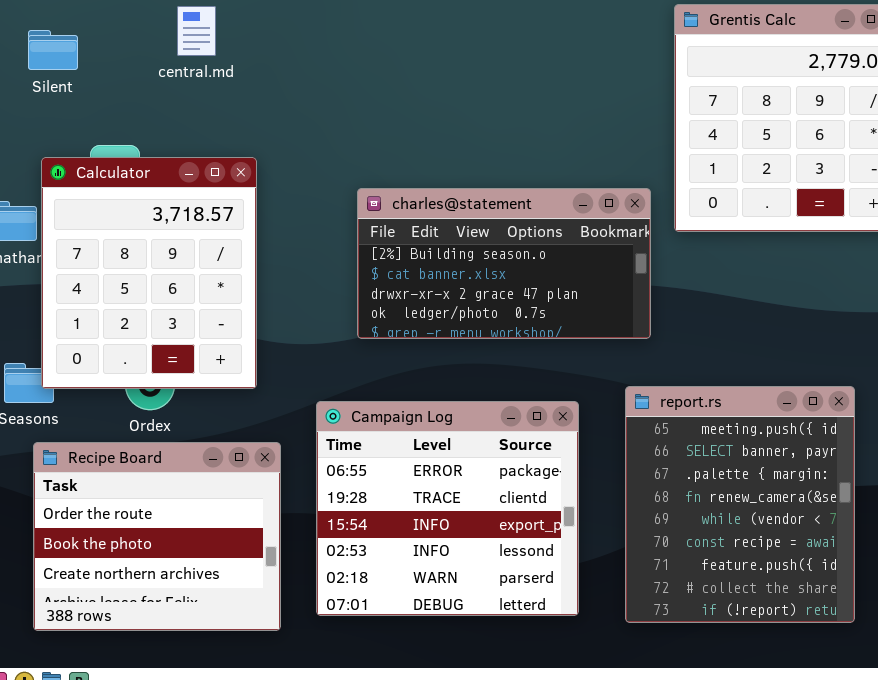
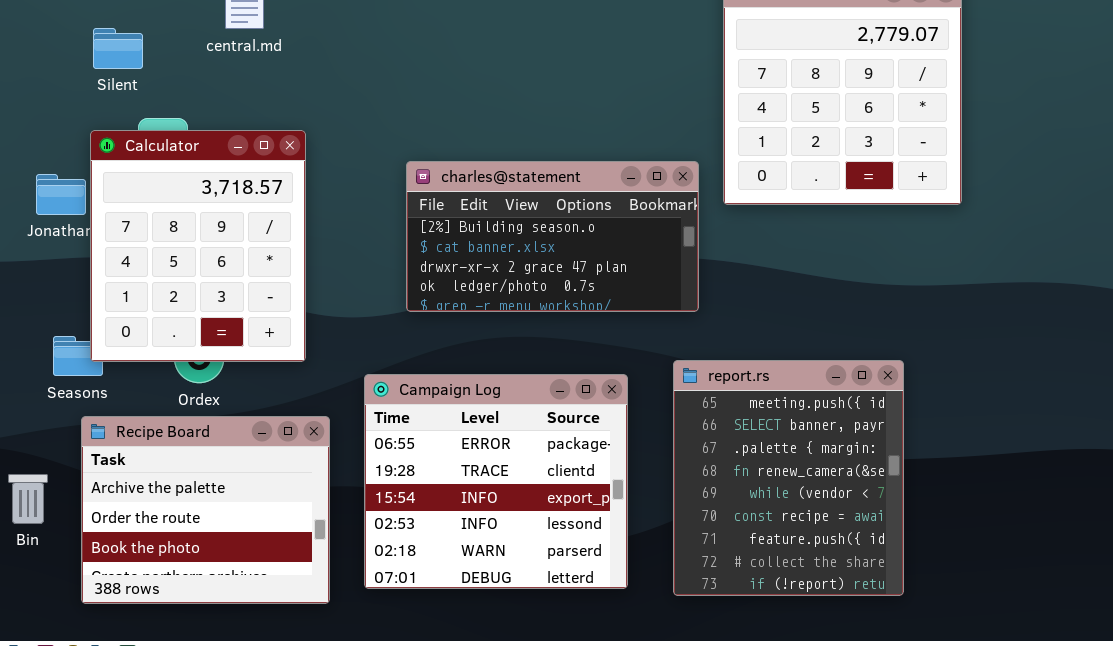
Silent: [28,30,78,70] -> [93,28,143,69], moved
Recipe Board: [33,442,281,631] -> [81,416,330,604], scrolled up 1 row

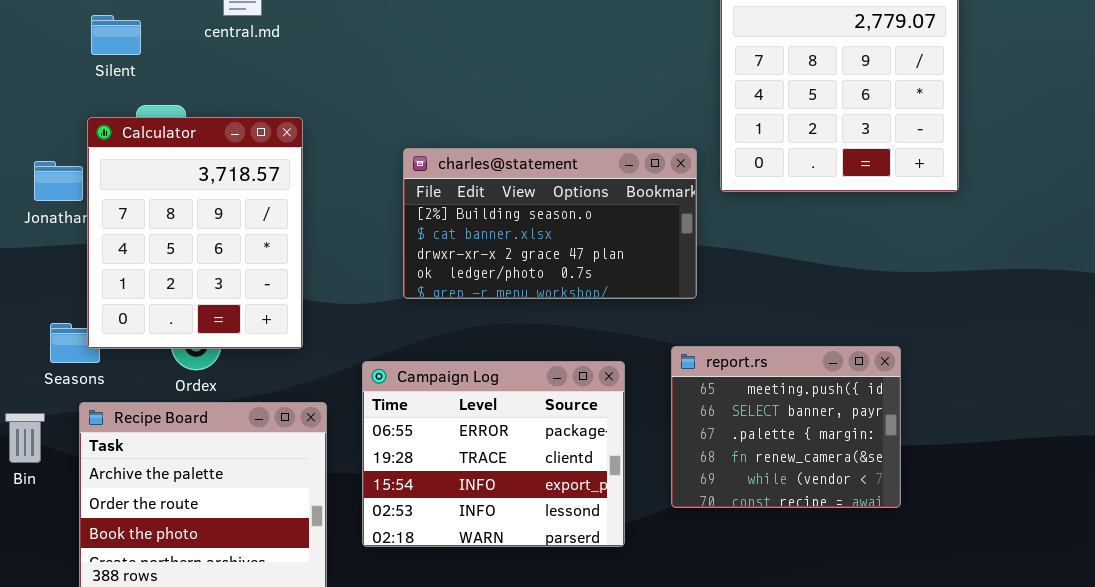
report.rs: [673,360,904,596] -> [671,346,901,508], resized
Campaign Log: [364,374,628,589] -> [362,361,625,547], resized
Bin: [8,474,48,524] -> [5,413,45,463], moved

